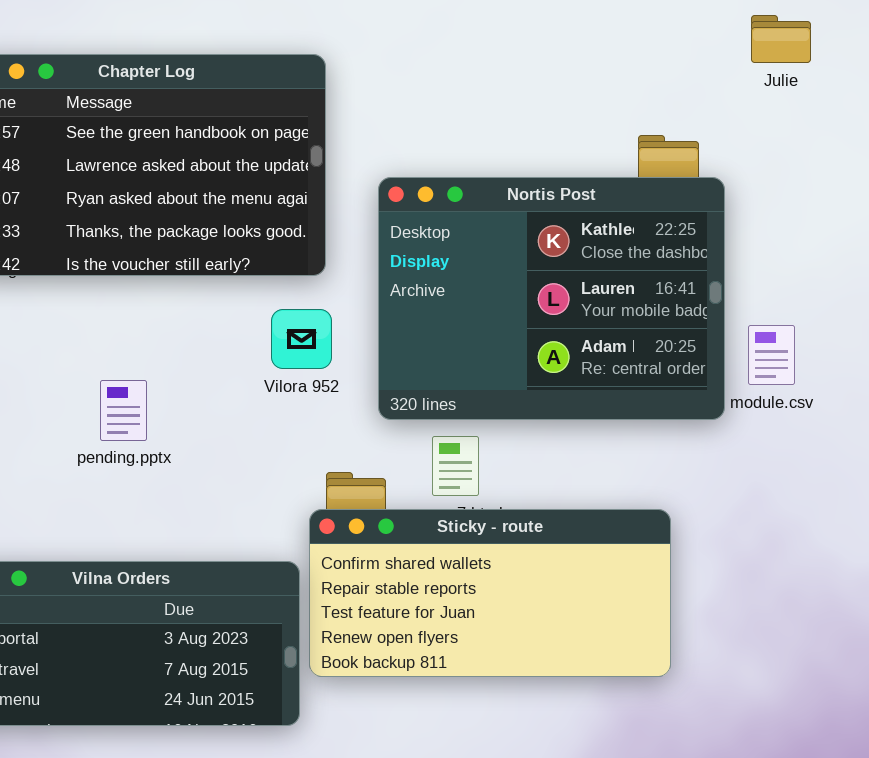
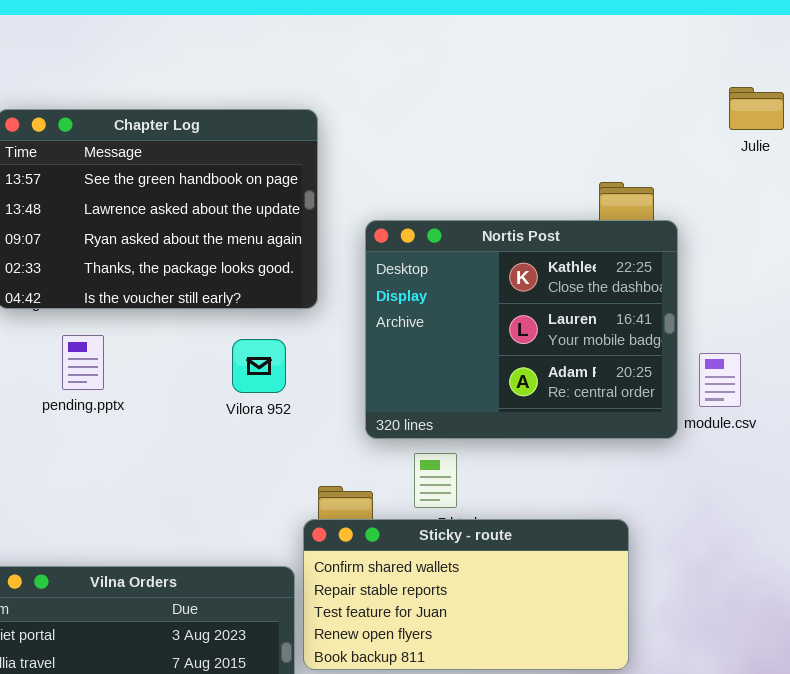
Julie: [751,15,811,63] -> [729,87,784,130], moved
Vilora 952: [271,309,332,369] -> [232,339,286,393], moved
pending.pptx: [100,380,147,441] -> [62,335,104,390], moved

